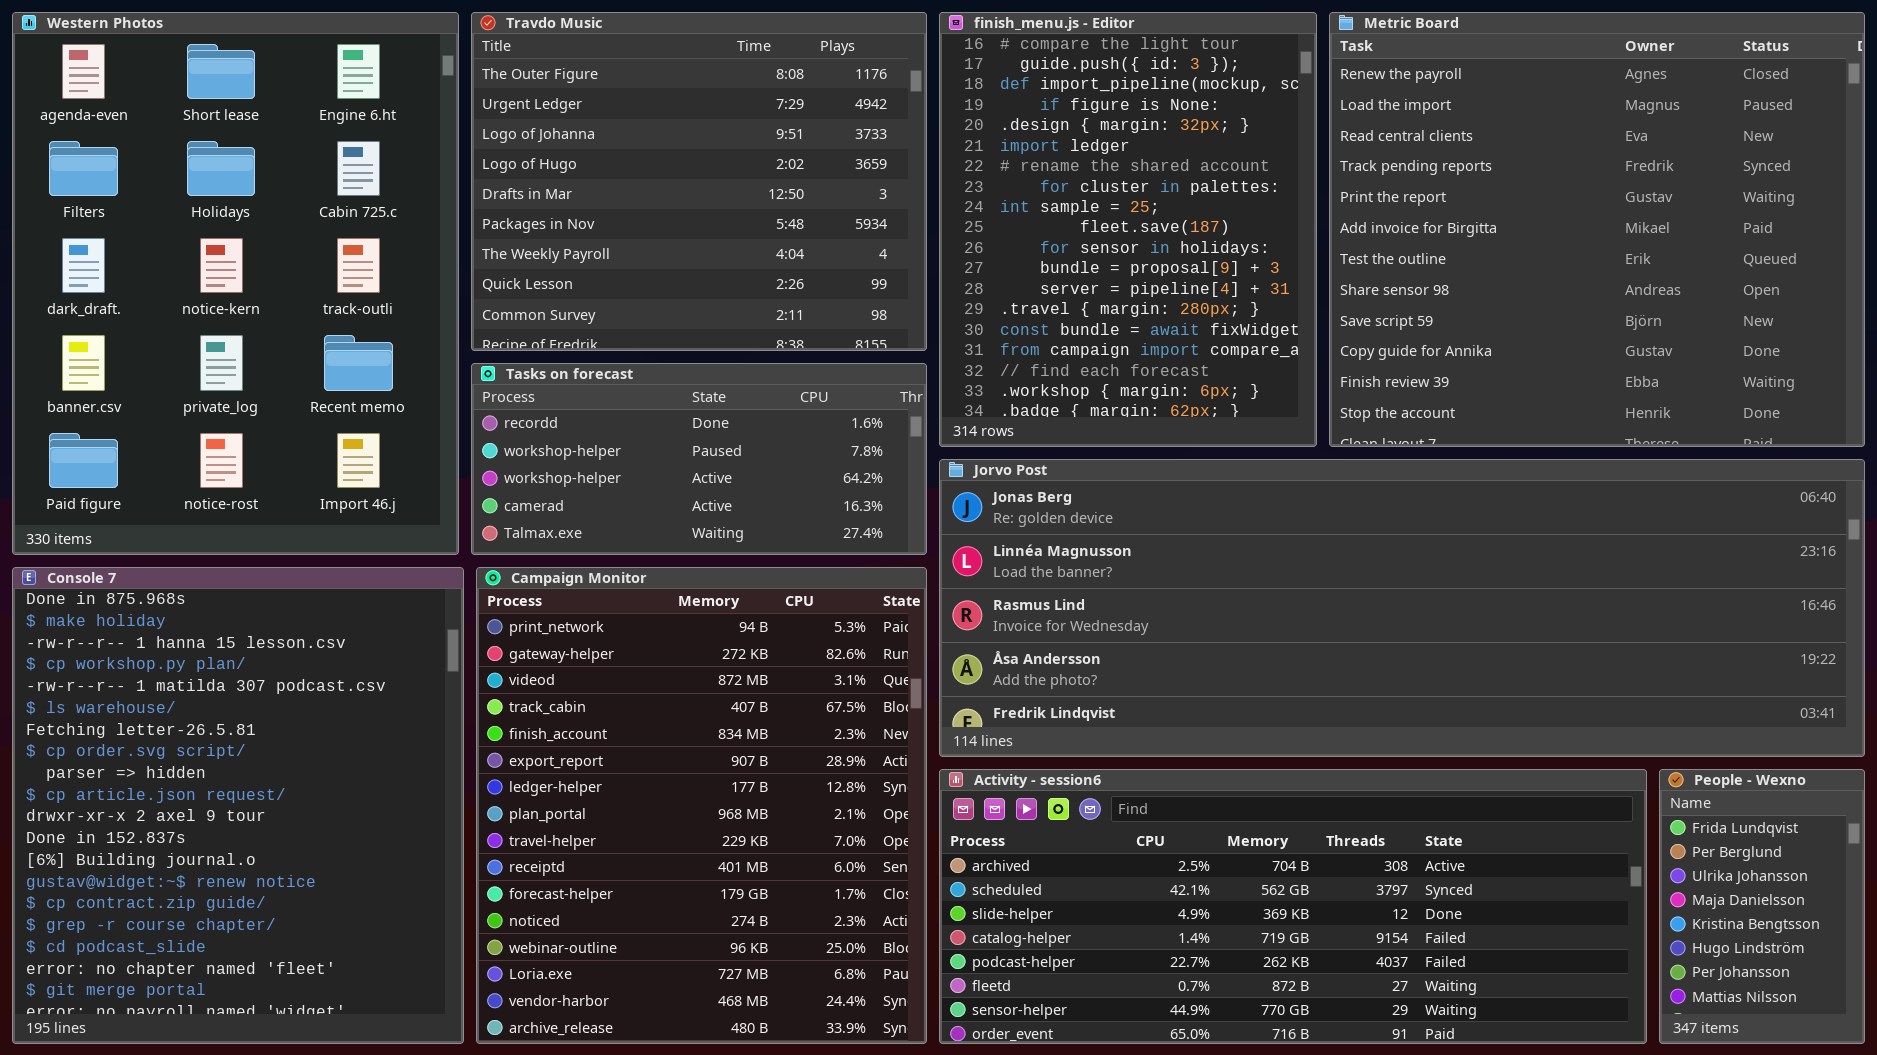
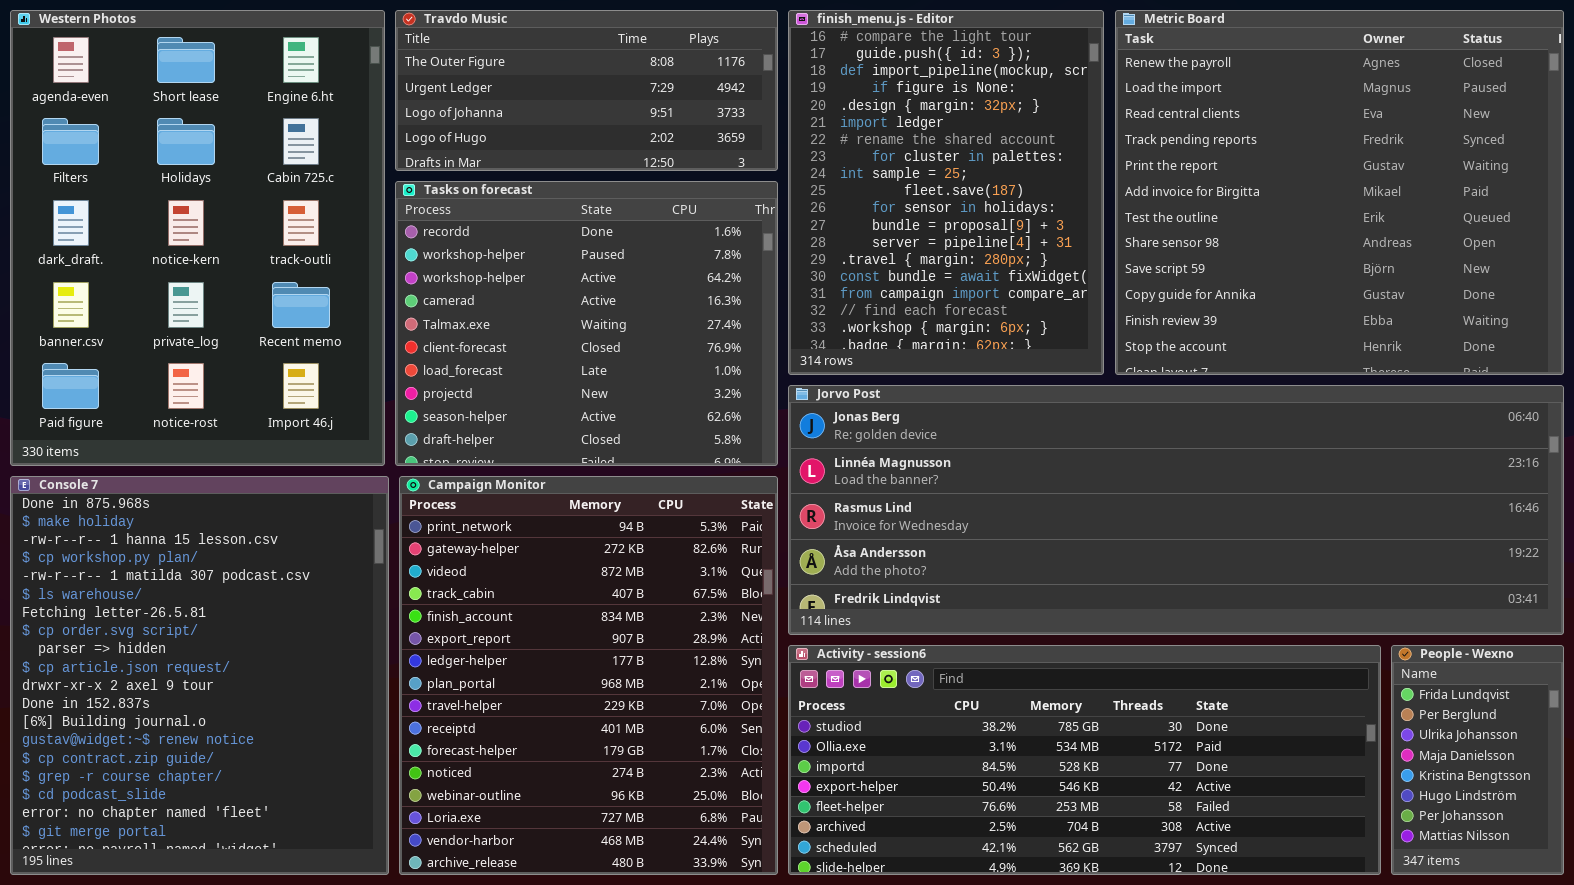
Travdo Music: [471,12,927,351] -> [395,10,778,171], resized
Tasks on forecast: [471,363,927,555] -> [395,181,778,466], resized
Activity - session6: [939,769,1647,1044] -> [788,645,1381,875], scrolled up 5 rows

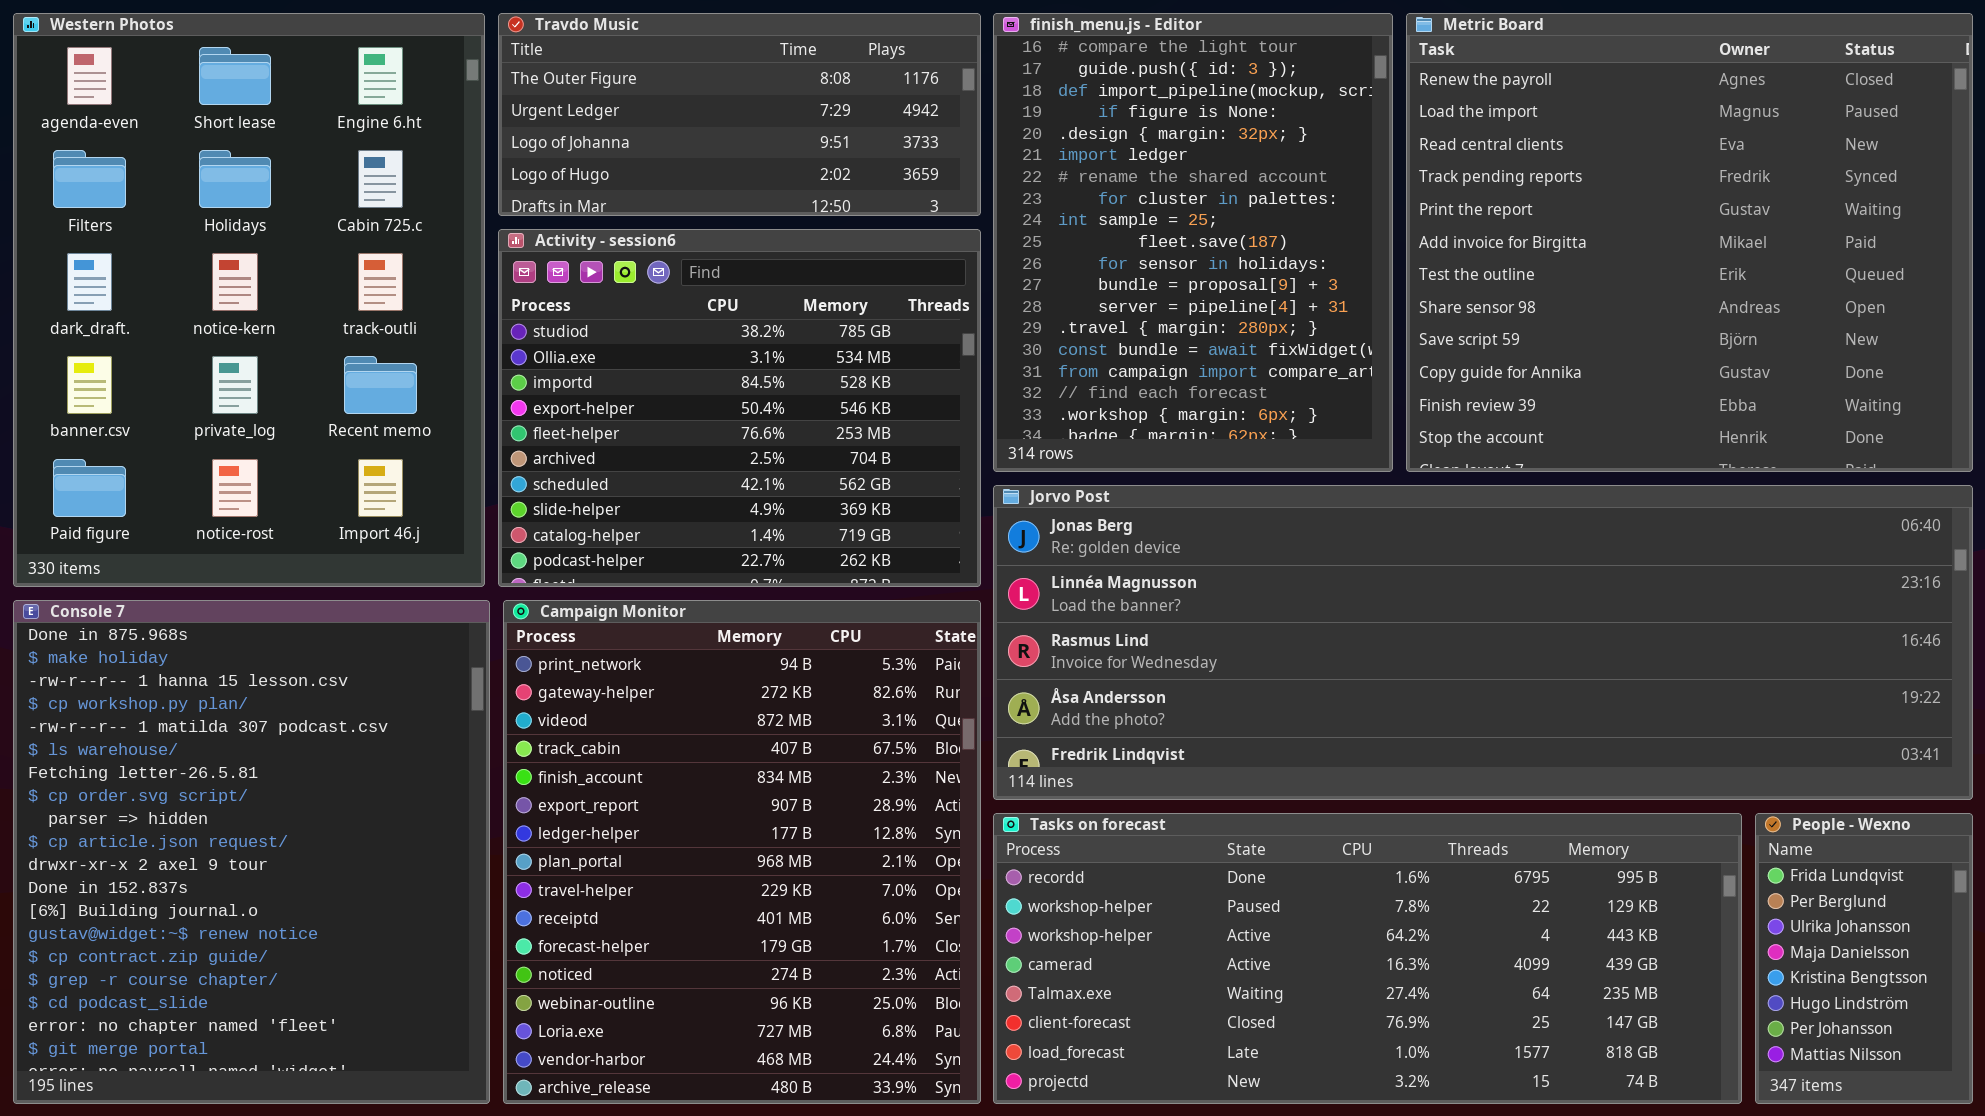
Tasks on forecast: [395,181,778,466] -> [993,813,1742,1104], moved, resized
Activity - session6: [788,645,1381,875] -> [498,229,981,587], moved, resized

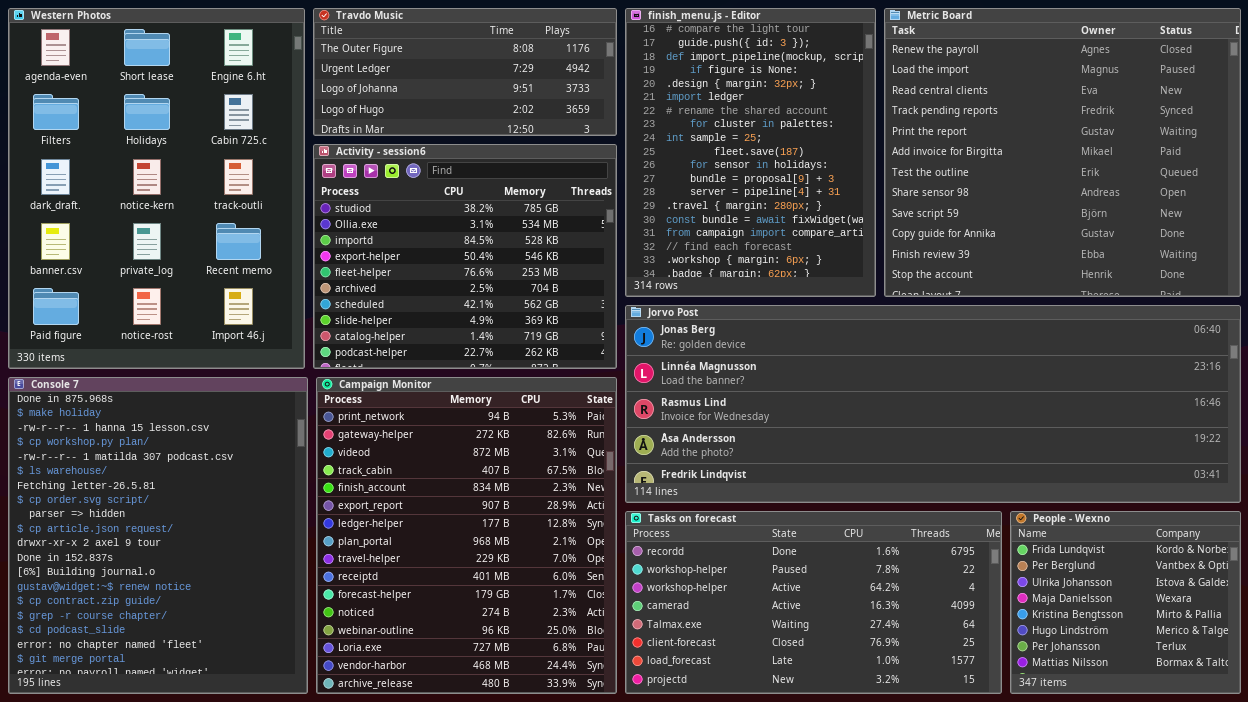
Tasks on forecast: [993,813,1742,1104] -> [625,511,1002,694], resized
People - Wexno: [1755,813,1973,1104] -> [1010,511,1241,694], resized

